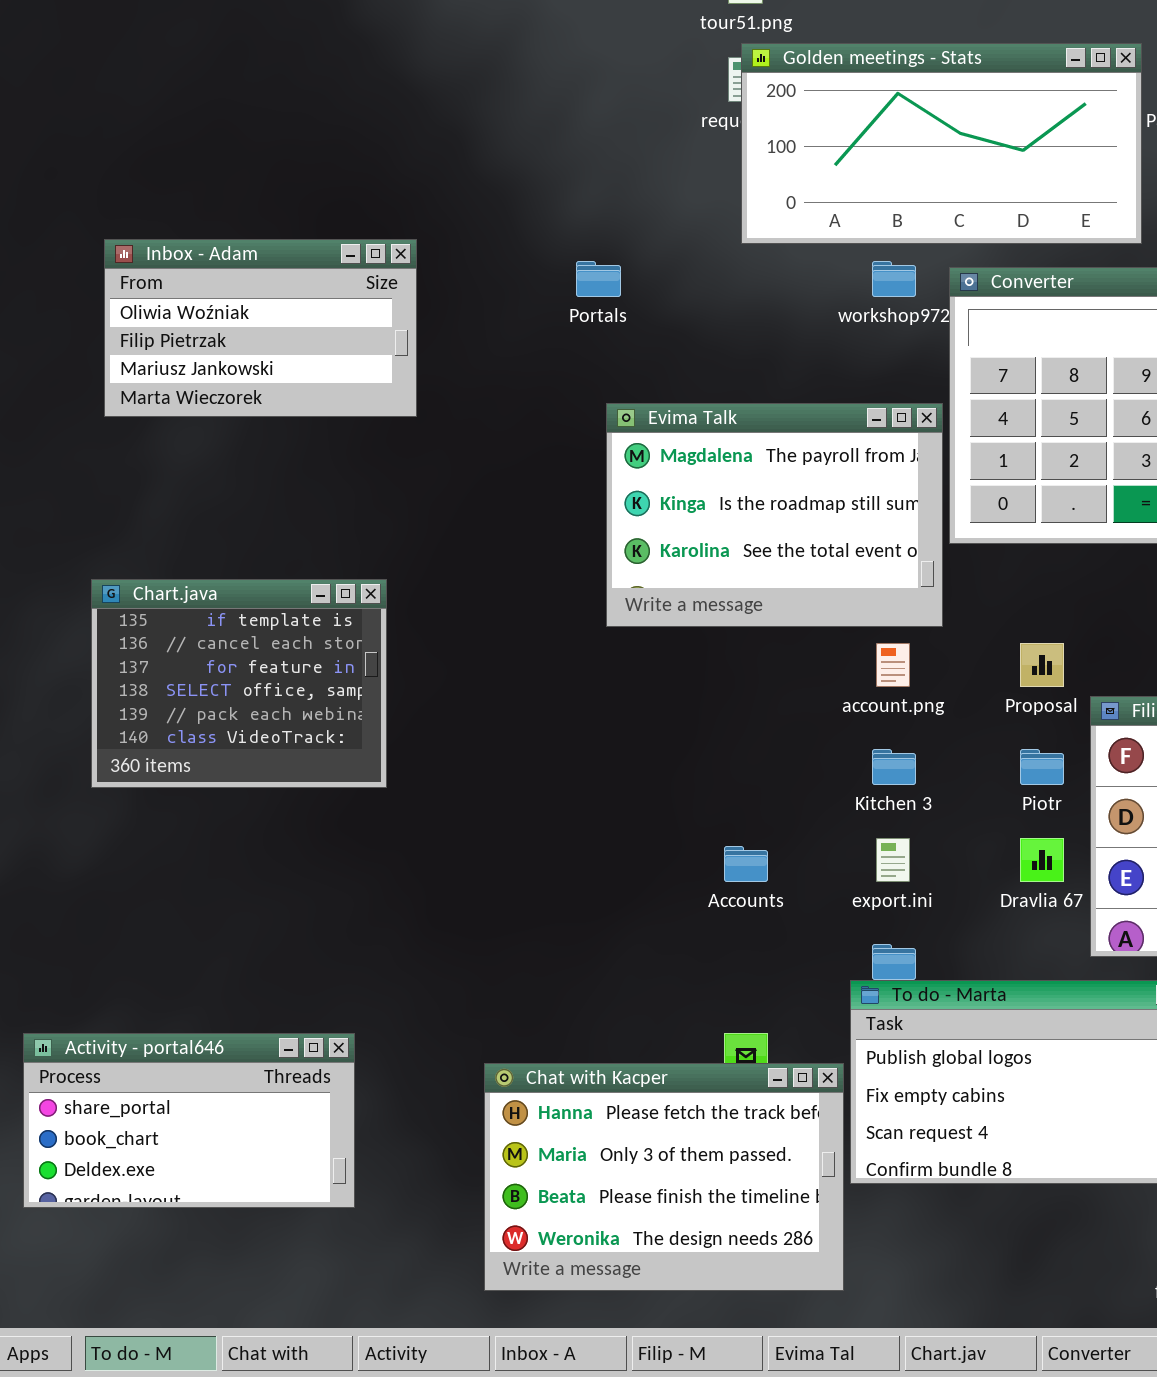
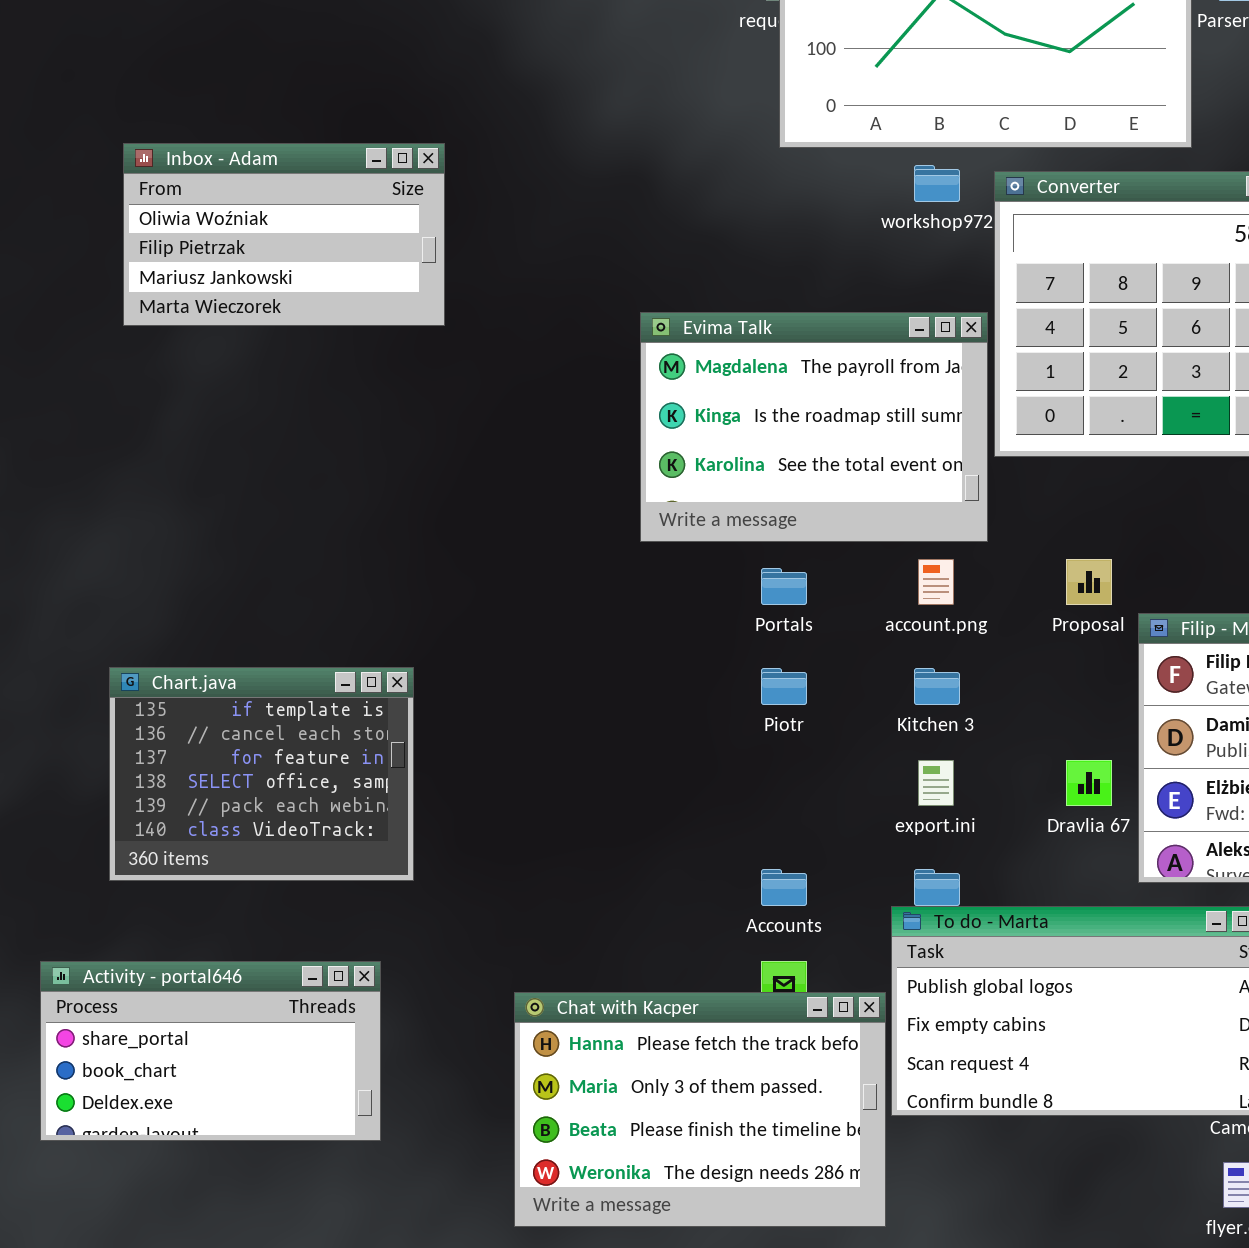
Portals: [576,261,621,297] -> [761,568,807,605], moved
Chart.java: [91,579,387,788] -> [109,667,414,881], moved
Piotr: [1020,749,1064,785] -> [761,668,807,705], moved
Accounts: [724,846,768,882] -> [761,869,807,906], moved

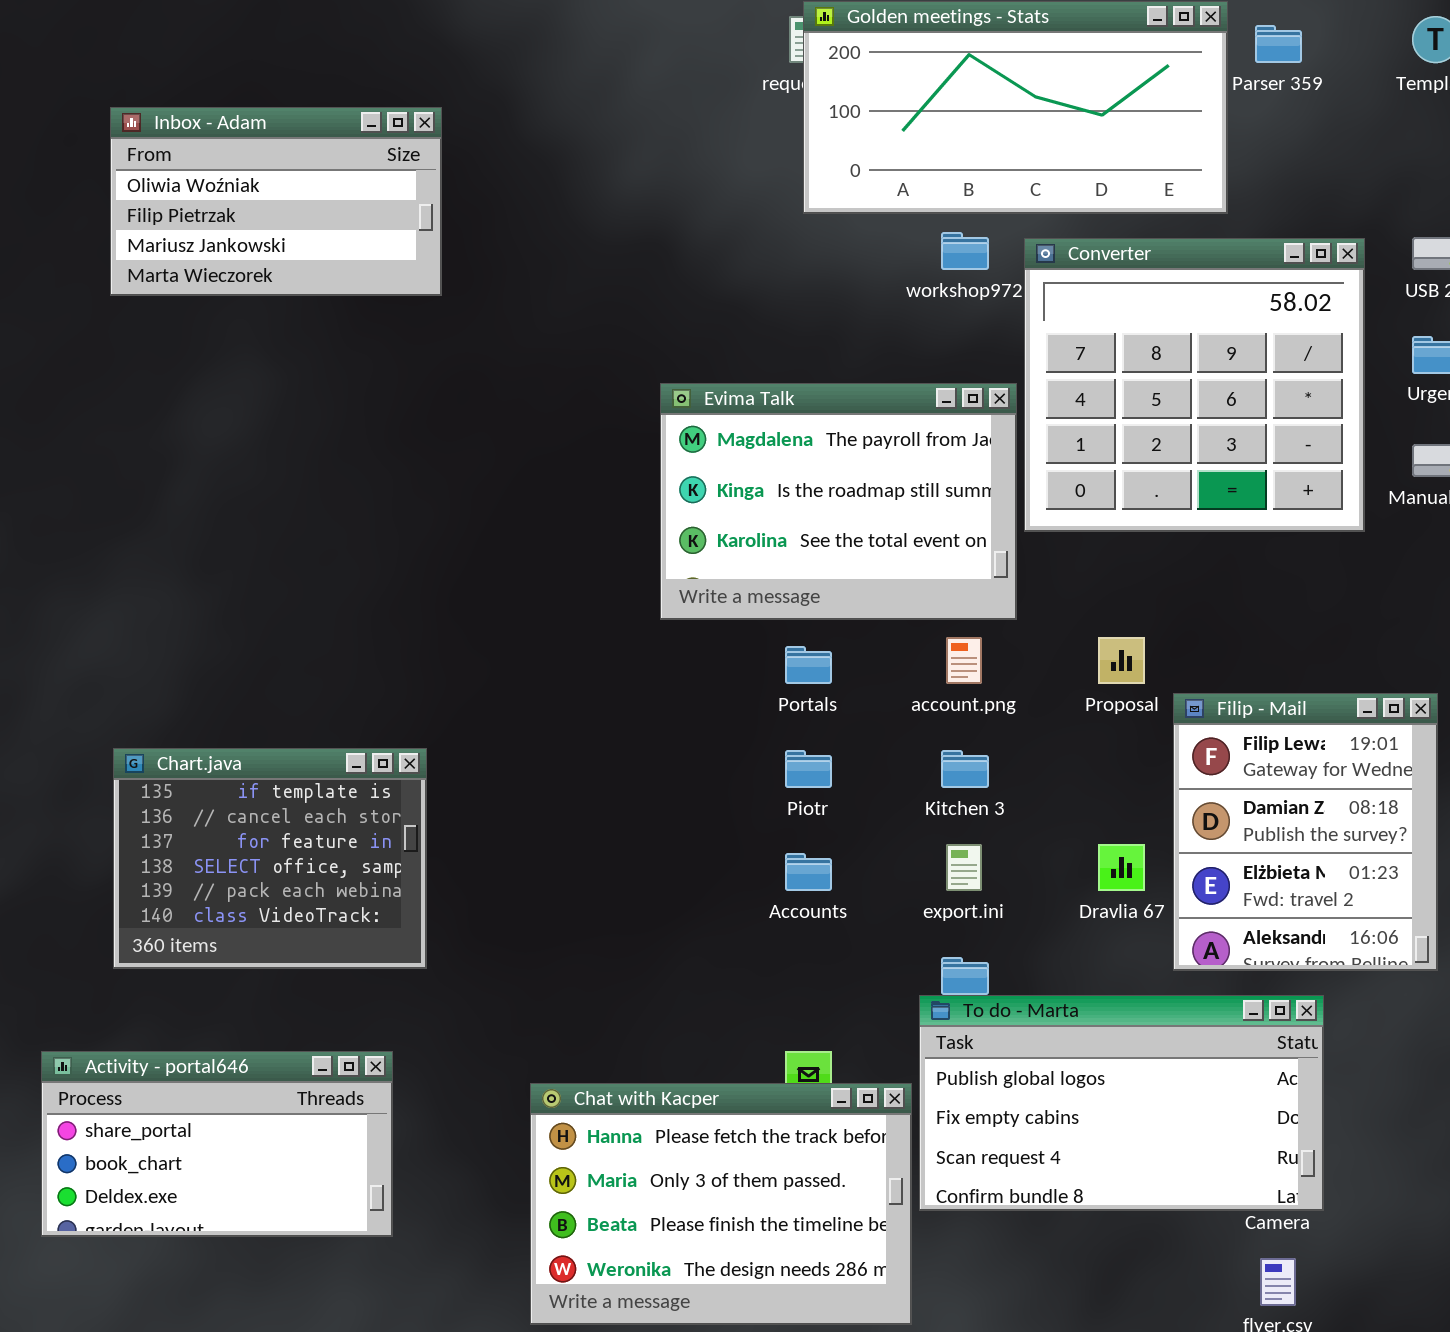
Inbox - Adam: [123,143,445,326] -> [110,107,442,296], moved
Accounts: [761,869,807,906] -> [785,853,832,891], moved

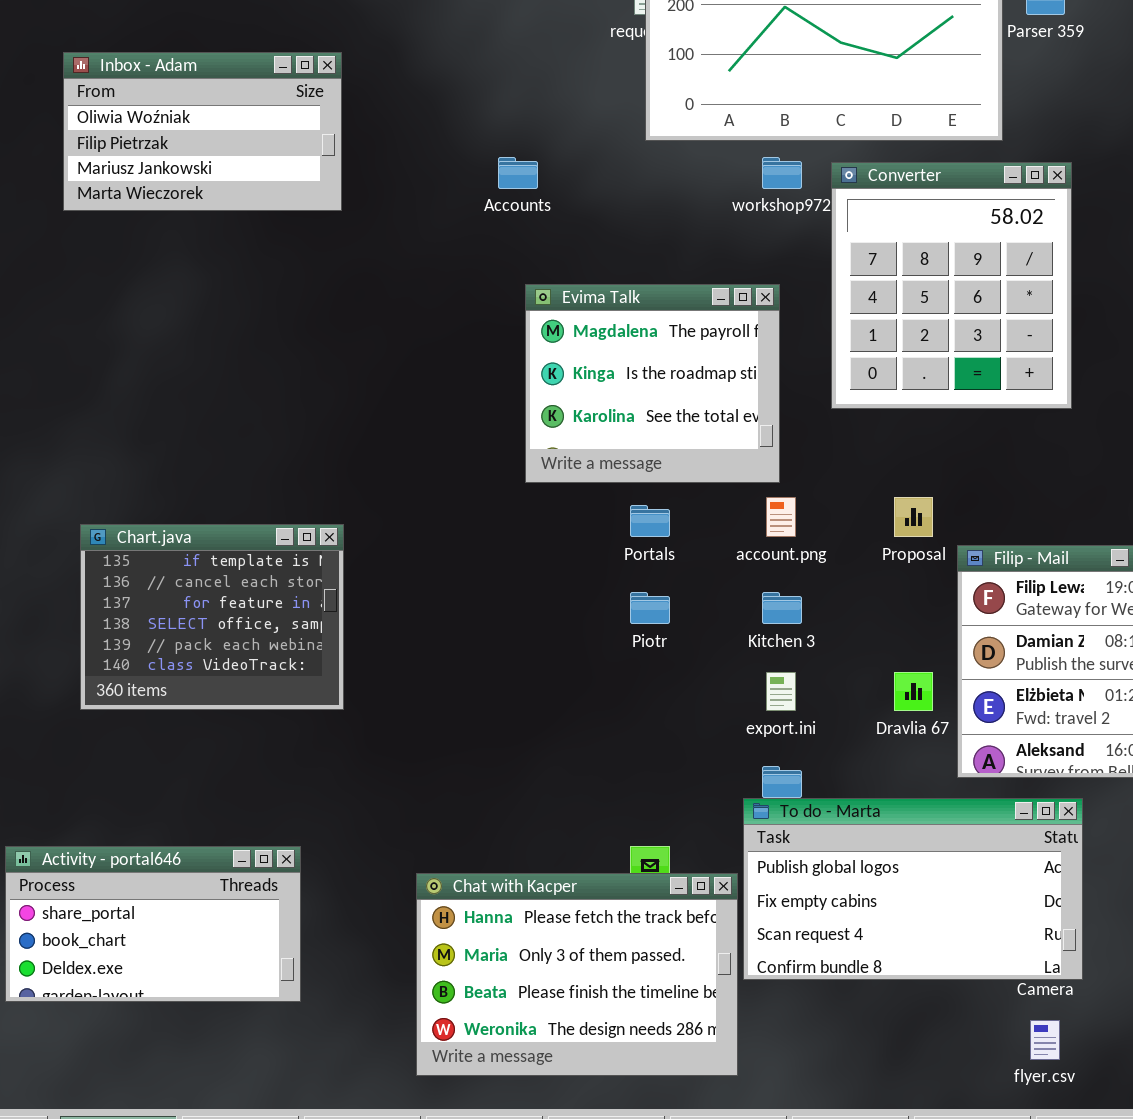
Converter: [1024,238,1365,532] -> [831,162,1072,409], resized
Evima Talk: [660,383,1017,620] -> [525,284,780,483], resized
Chart.java: [113,748,427,969] -> [80,524,344,710], moved
Accounts: [785,853,832,891] -> [498,157,538,189], moved

